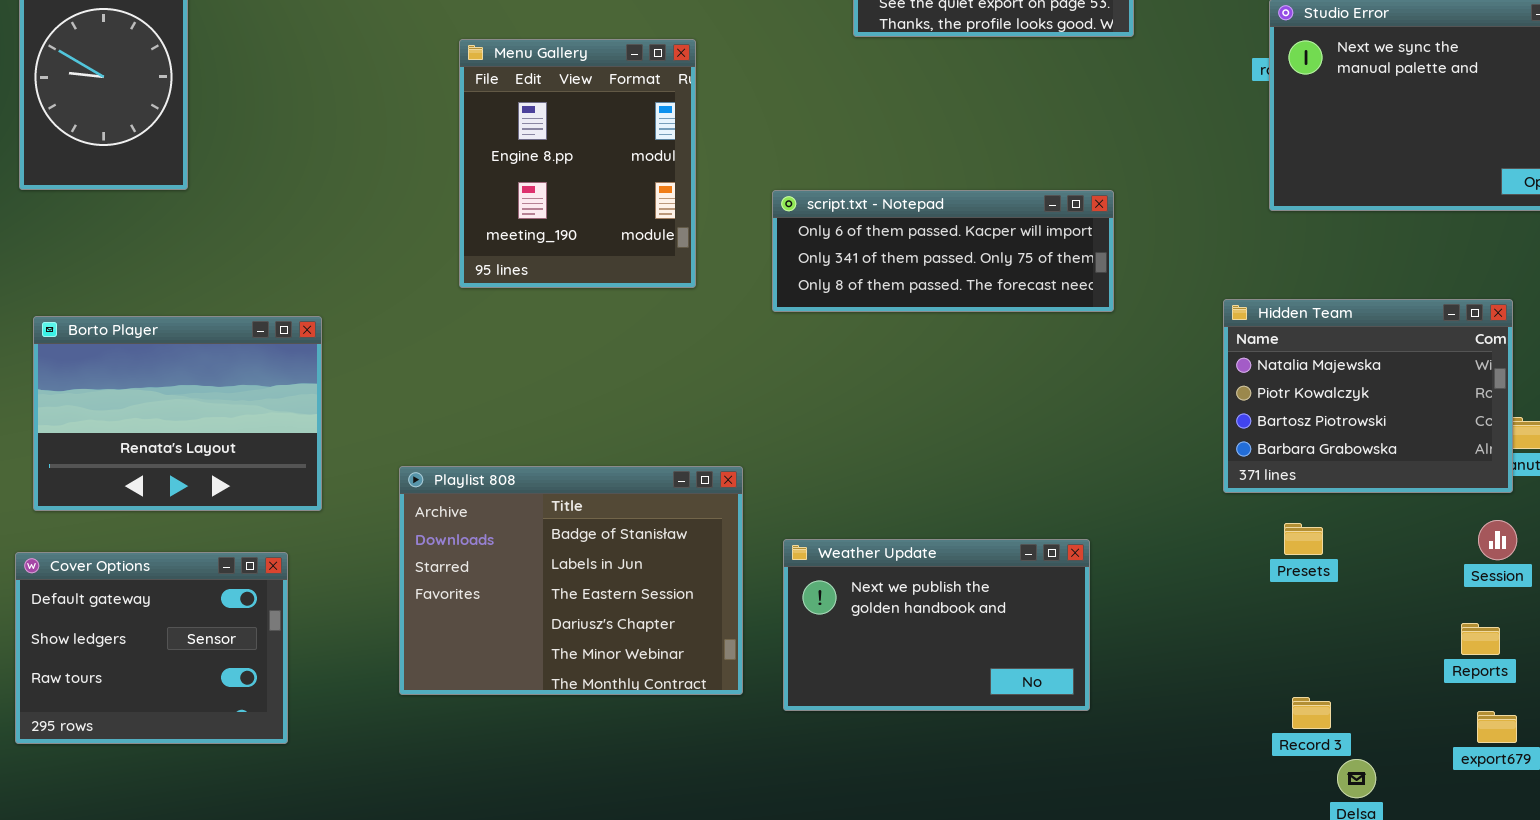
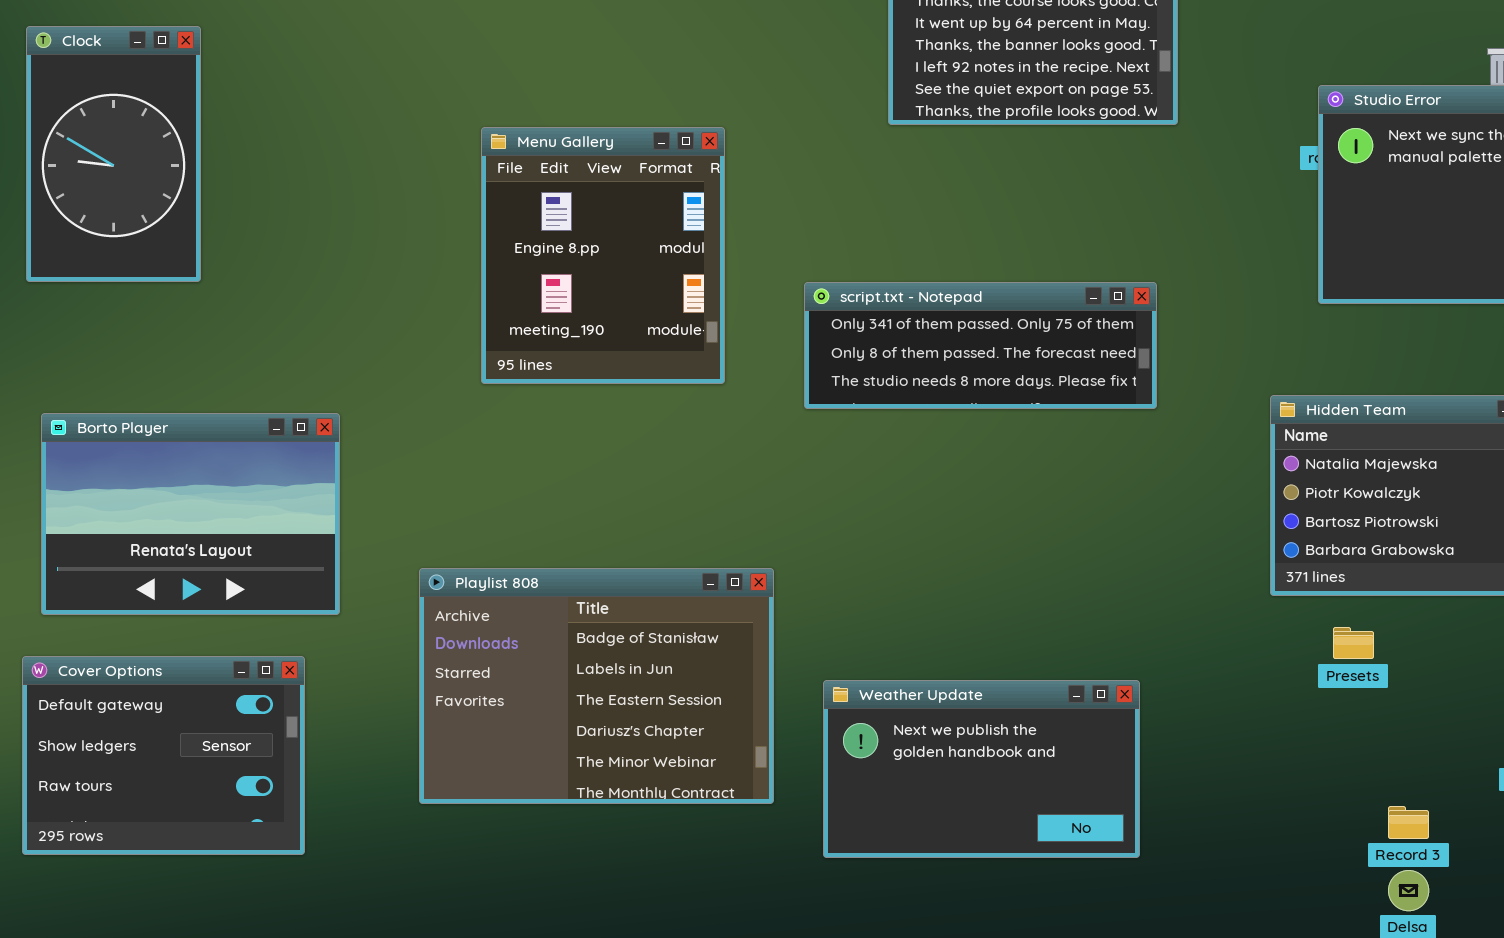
script.txt - Notepad: [772,190,1114,312] -> [804,282,1157,409], scrolled down 1 row
Weather Update: [783,539,1090,711] -> [823,680,1140,858], moved
Record 3: [1292,697,1331,729] -> [1388,806,1429,839], moved

